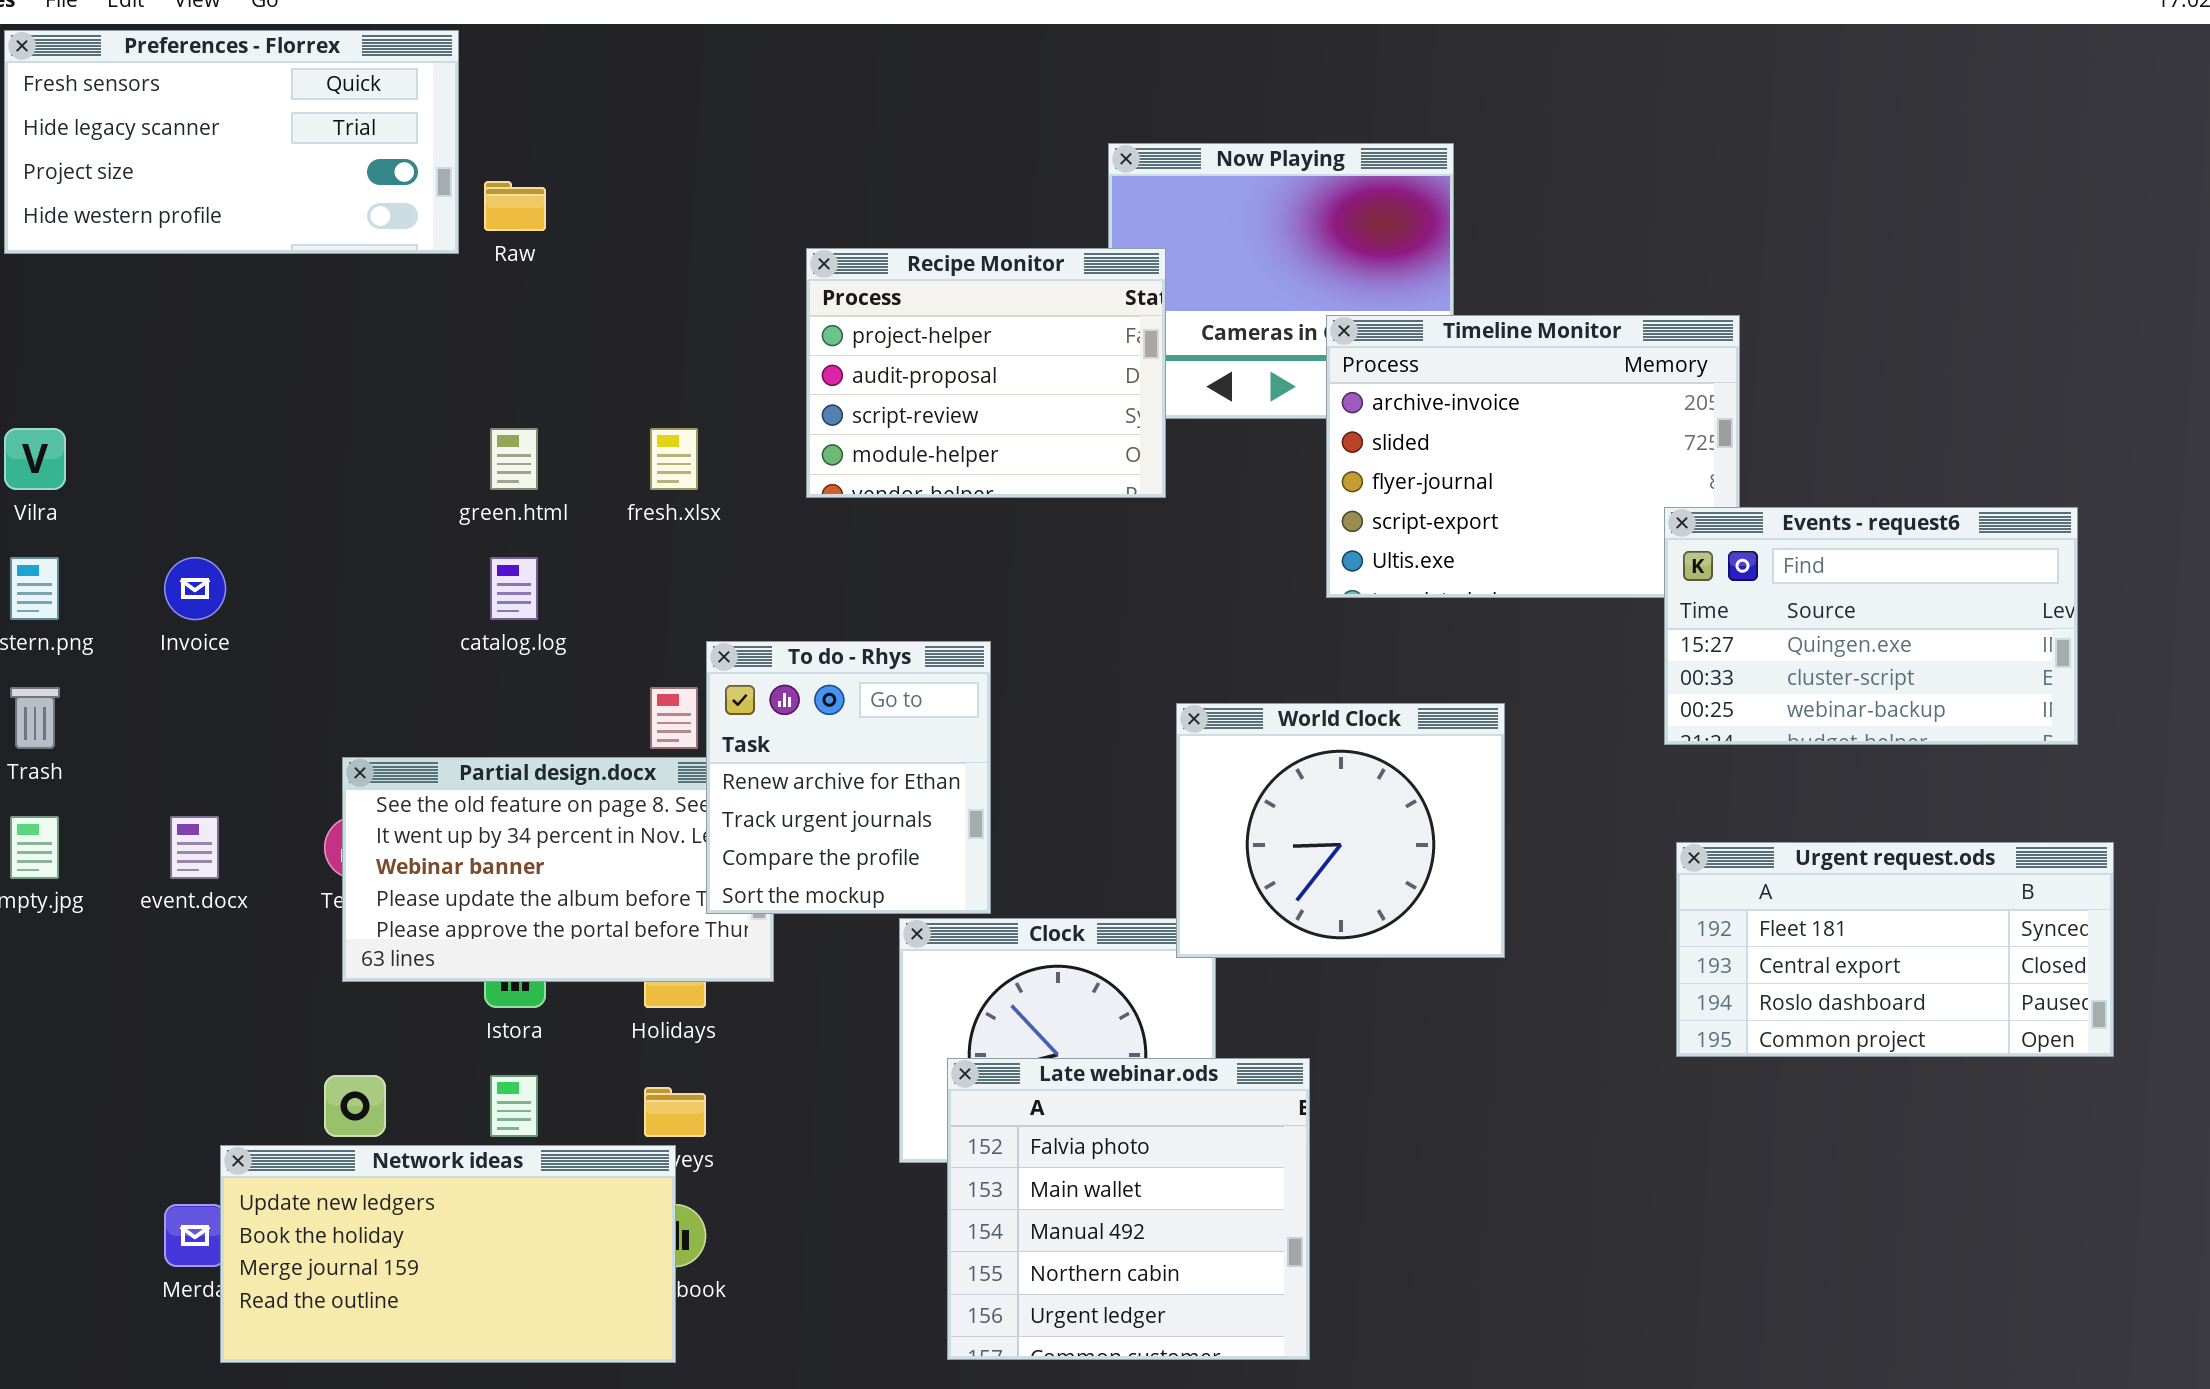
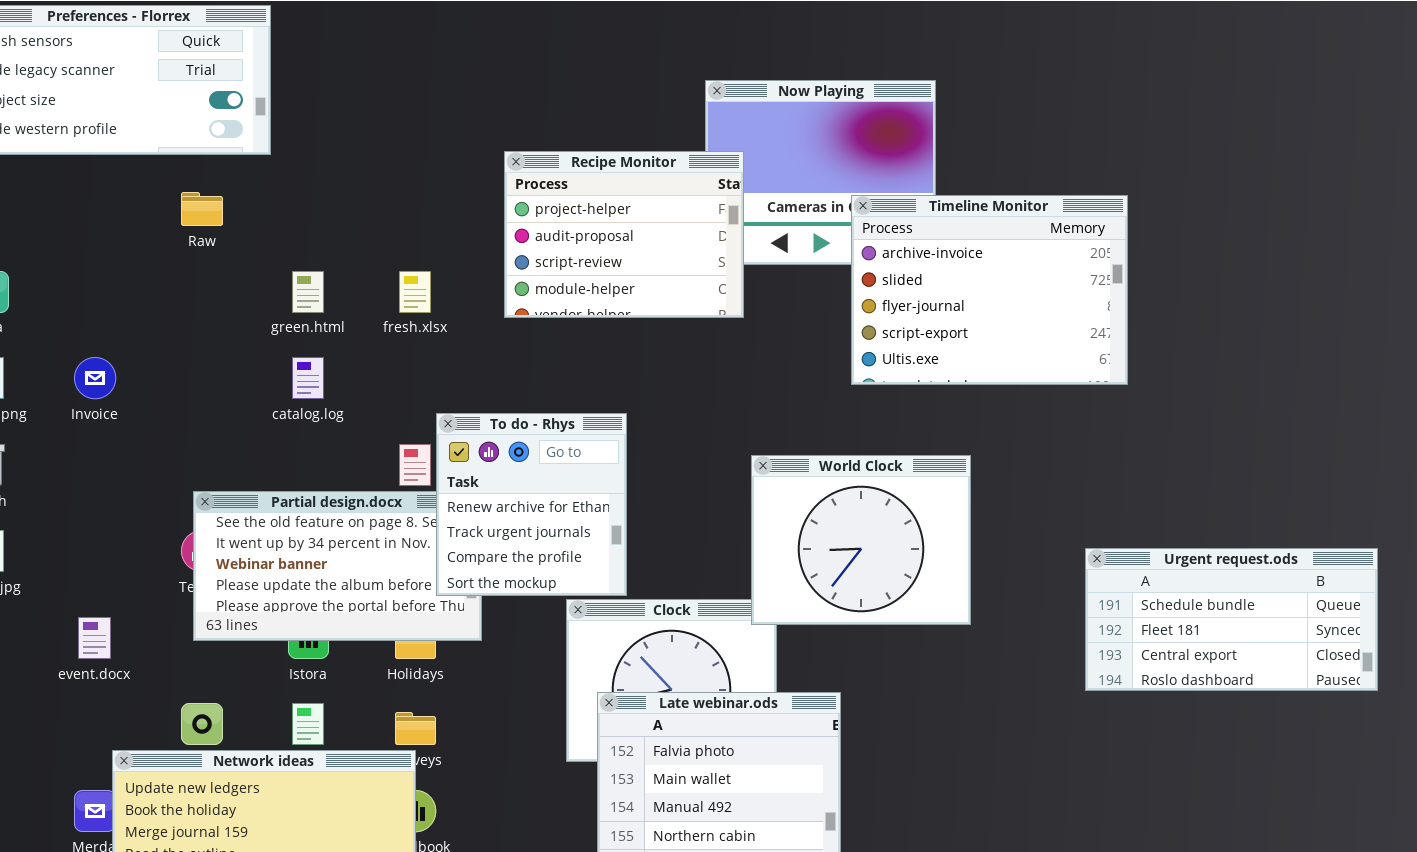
Raw: [484,181,546,231] -> [181,192,223,226], moved
Events - request6: [1664,507,2078,745] -> none, closed
event.docx: [170,816,219,879] -> [78,617,111,659], moved
Urgent request.ods: [1676,842,2114,1057] -> [1085,548,1378,691], scrolled up 1 row

